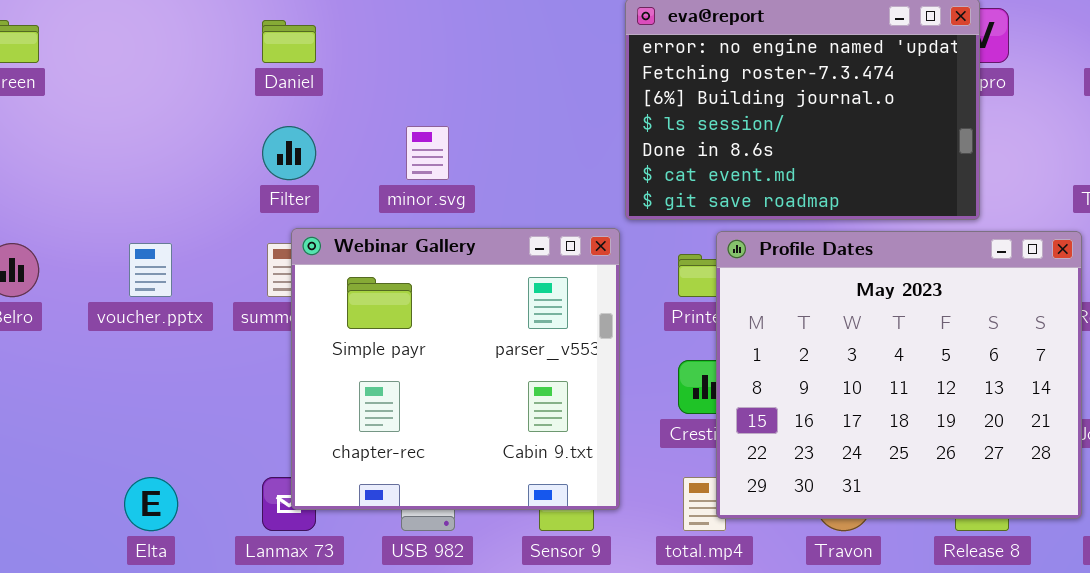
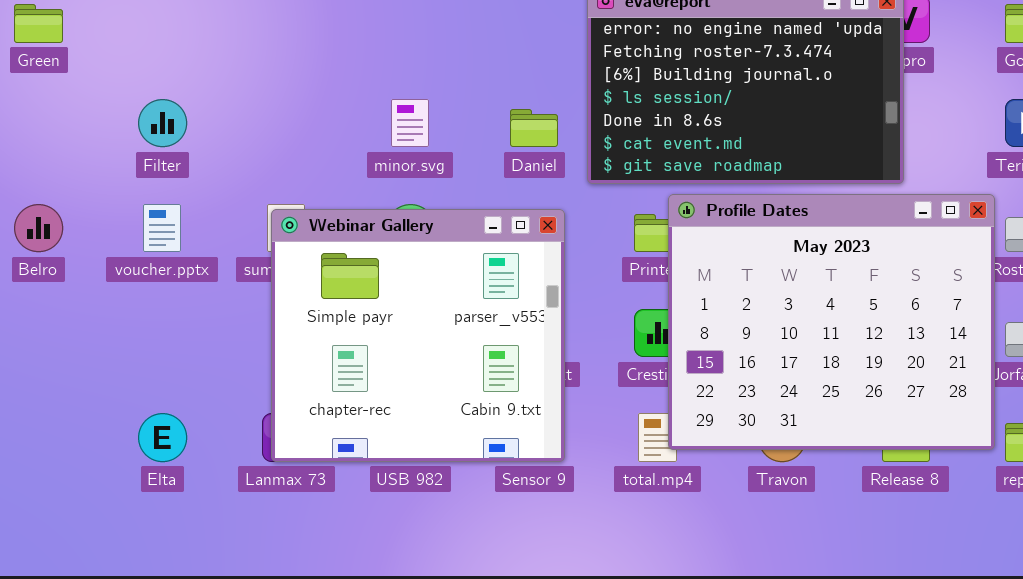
Daniel: [262,20,316,63] -> [510,109,558,147], moved
Filter: [262,126,316,180] -> [138,99,187,147], moved
Webinar Gallery: [291,228,620,510] -> [271,209,565,462], moved

